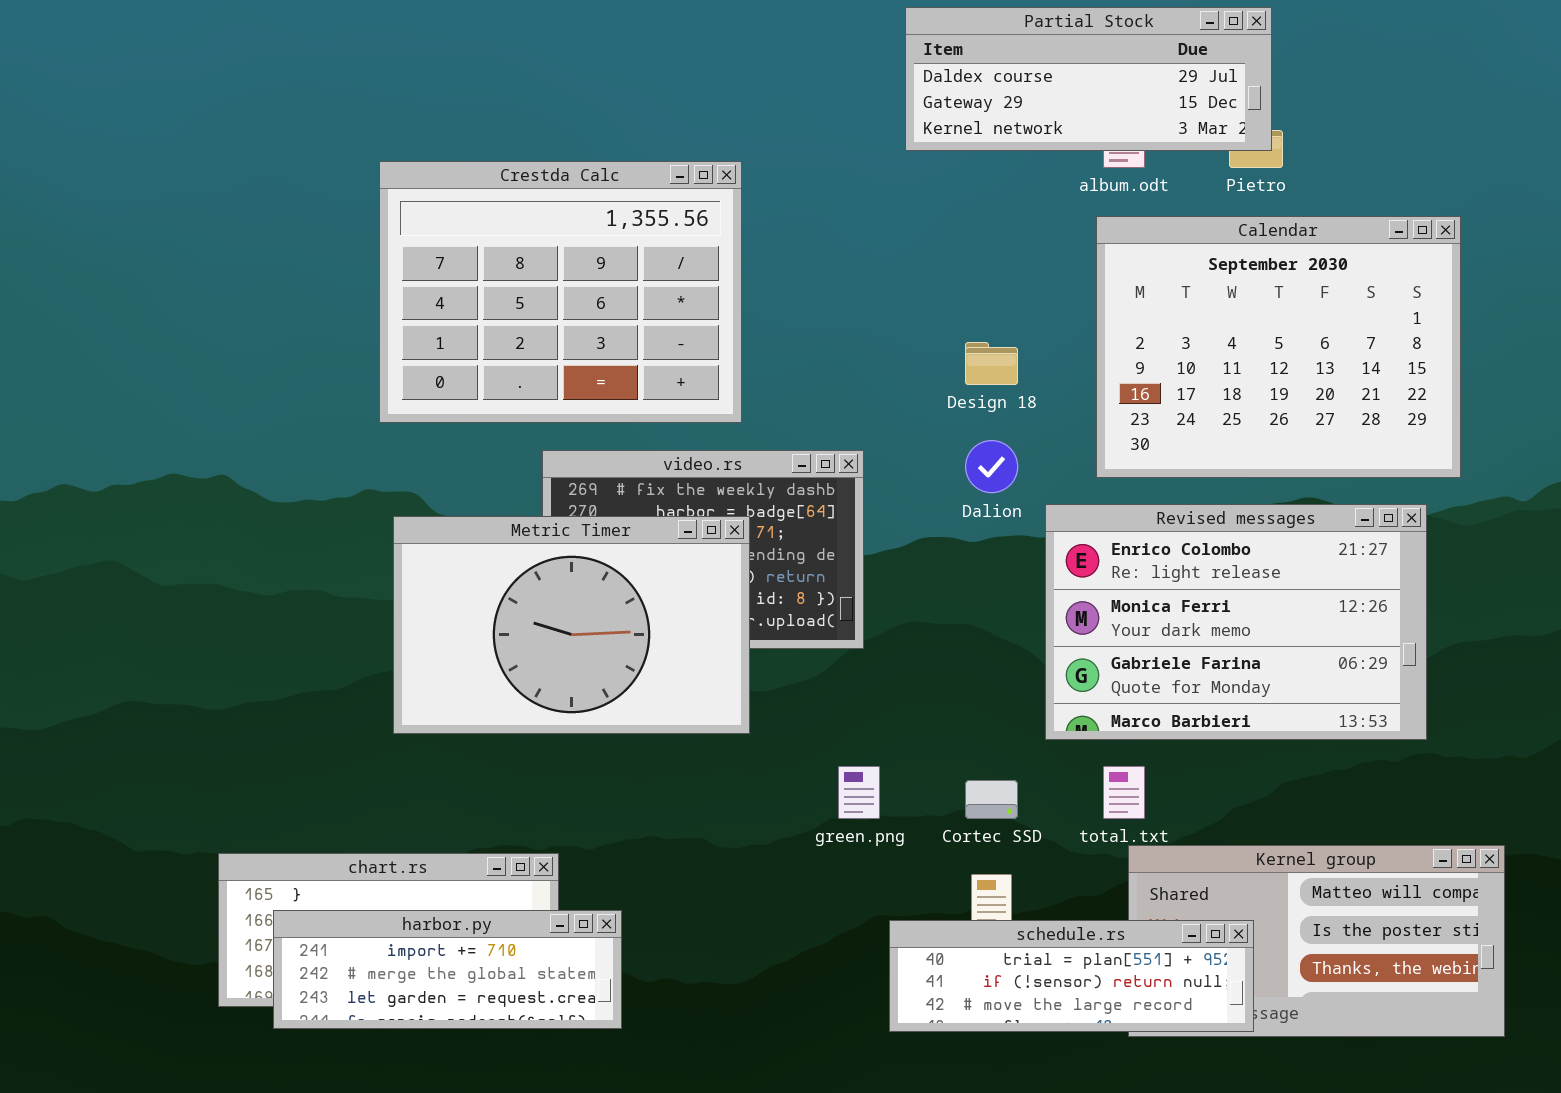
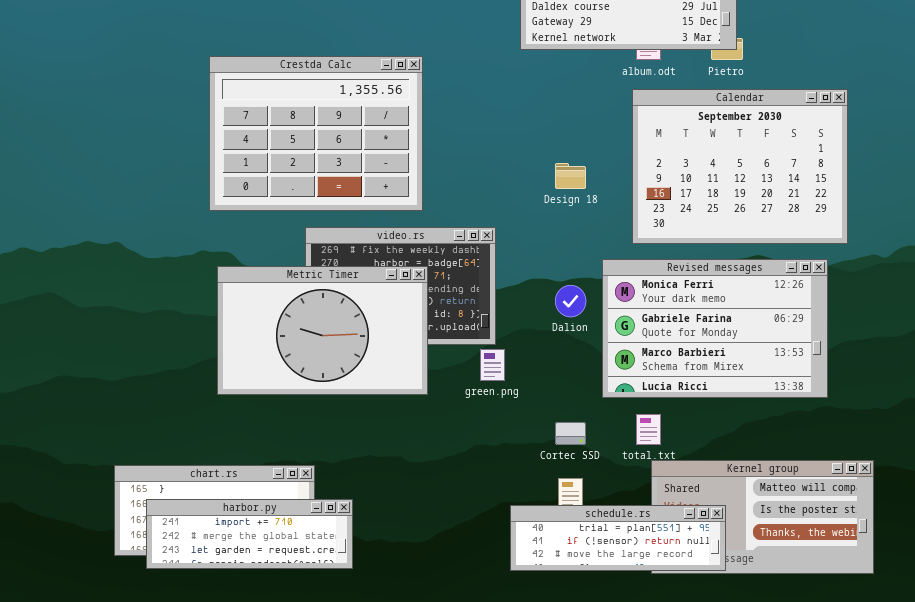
Dalion: [965,440,1018,493] -> [555,285,586,317], moved
Revised messages: [1045,504,1427,740] -> [602,259,828,398], scrolled down 1 row
green.png: [838,766,880,819] -> [480,349,505,381], moved

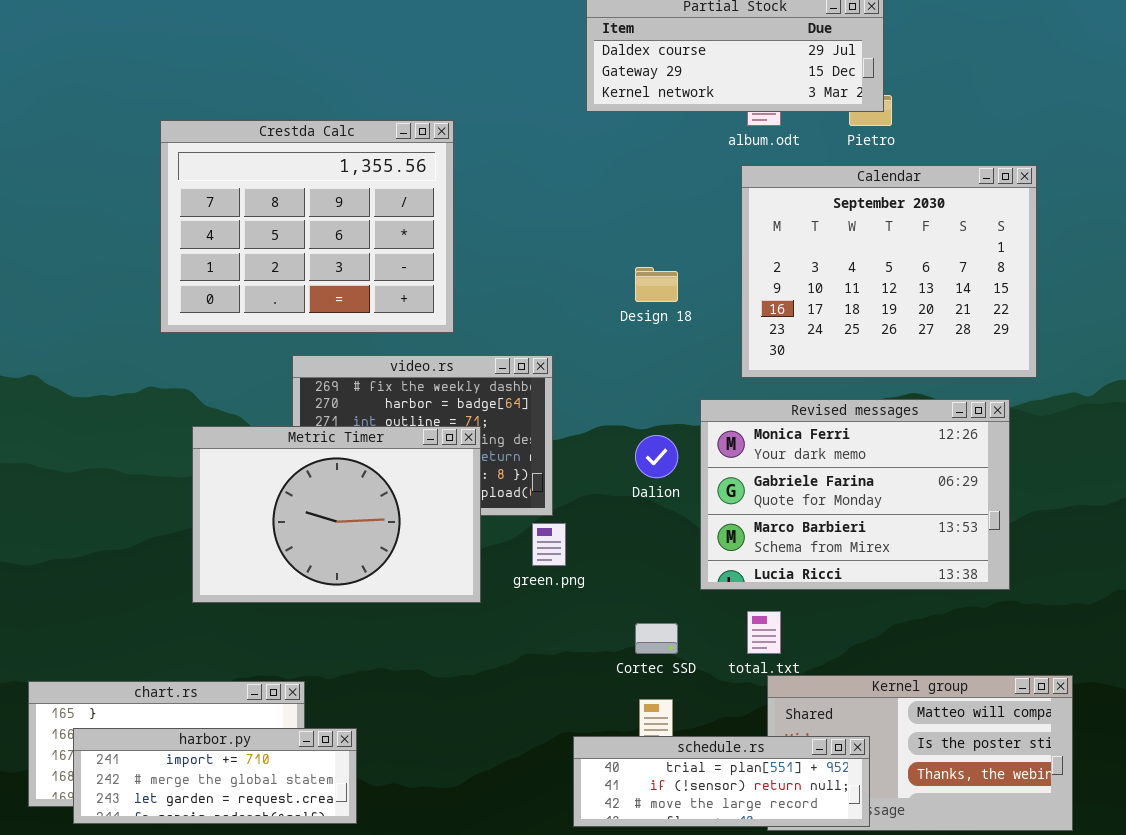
Metric Timer: [217,266,428,395] -> [192,426,481,603], moved

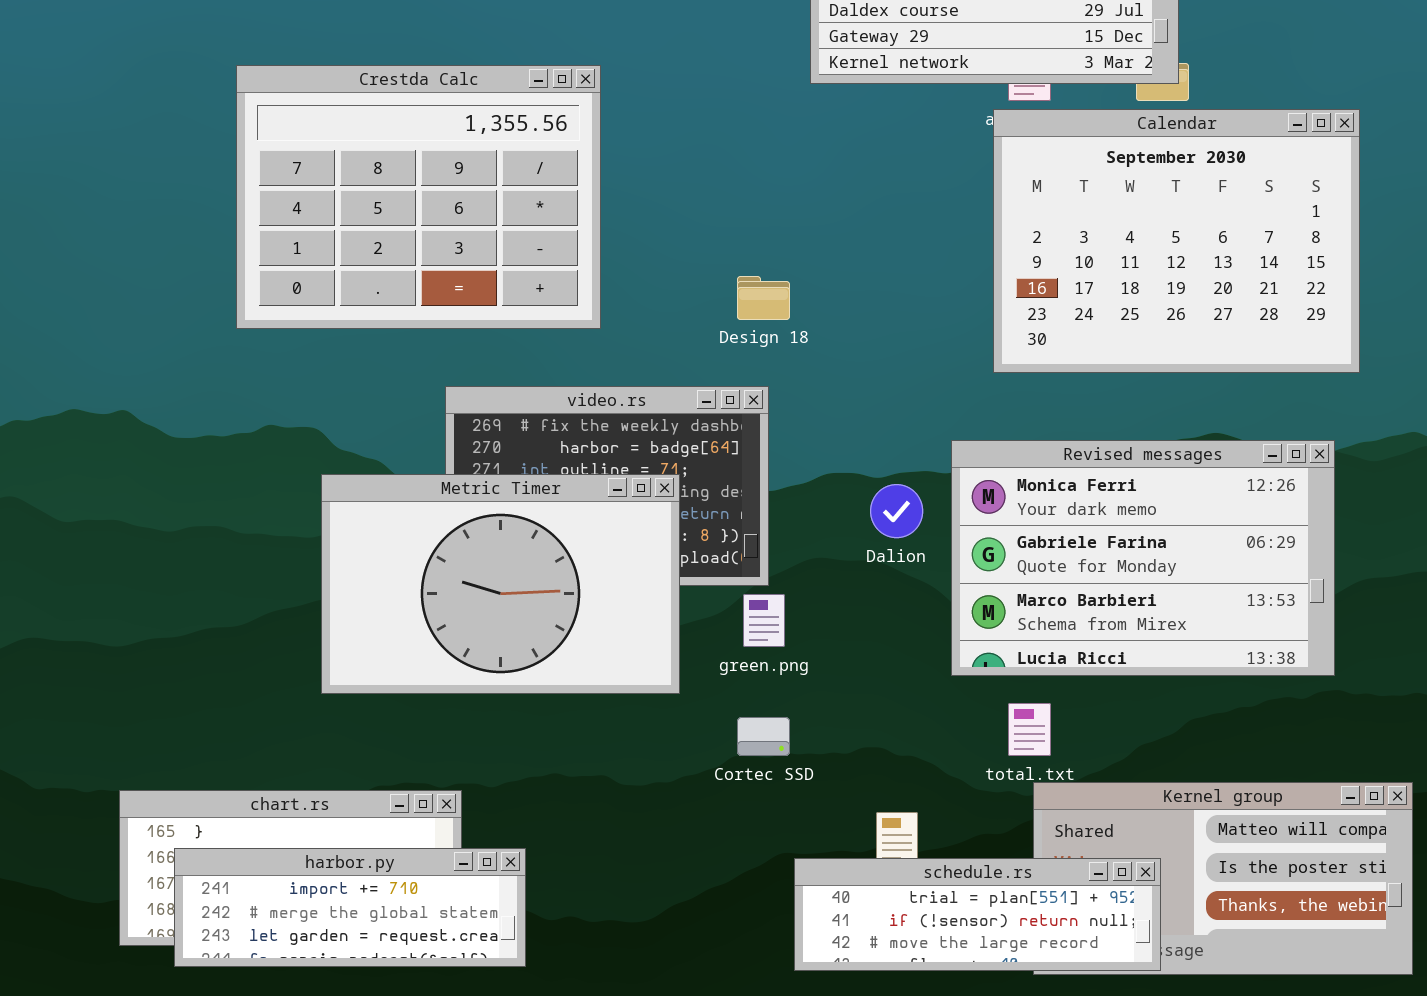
Crestda Calc: [160,120,454,333] -> [236,65,601,329], moved
Calendar: [741,165,1037,378] -> [993,109,1360,373], moved
Design 18: [635,267,678,302] -> [737,276,790,320], moved
Cortec SSD: [635,623,678,654] -> [737,717,790,756], moved

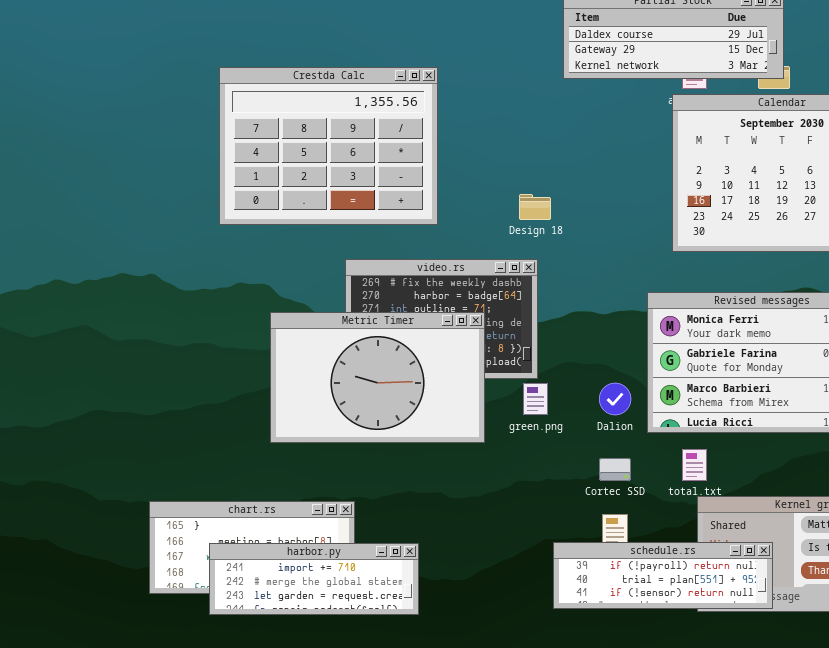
Dalion: [870,484,923,538] -> [599,383,631,415], moved
Cortec SSD: [737,717,790,756] -> [599,458,631,481], moved
harbor.py: [174,848,526,967] -> [209,543,419,615], moved
schedule.rs: [794,858,1161,971] -> [553,542,773,609], scrolled up 1 row

